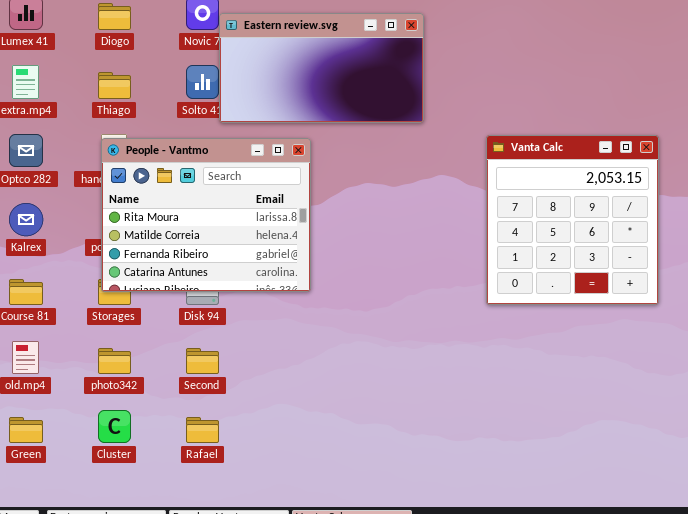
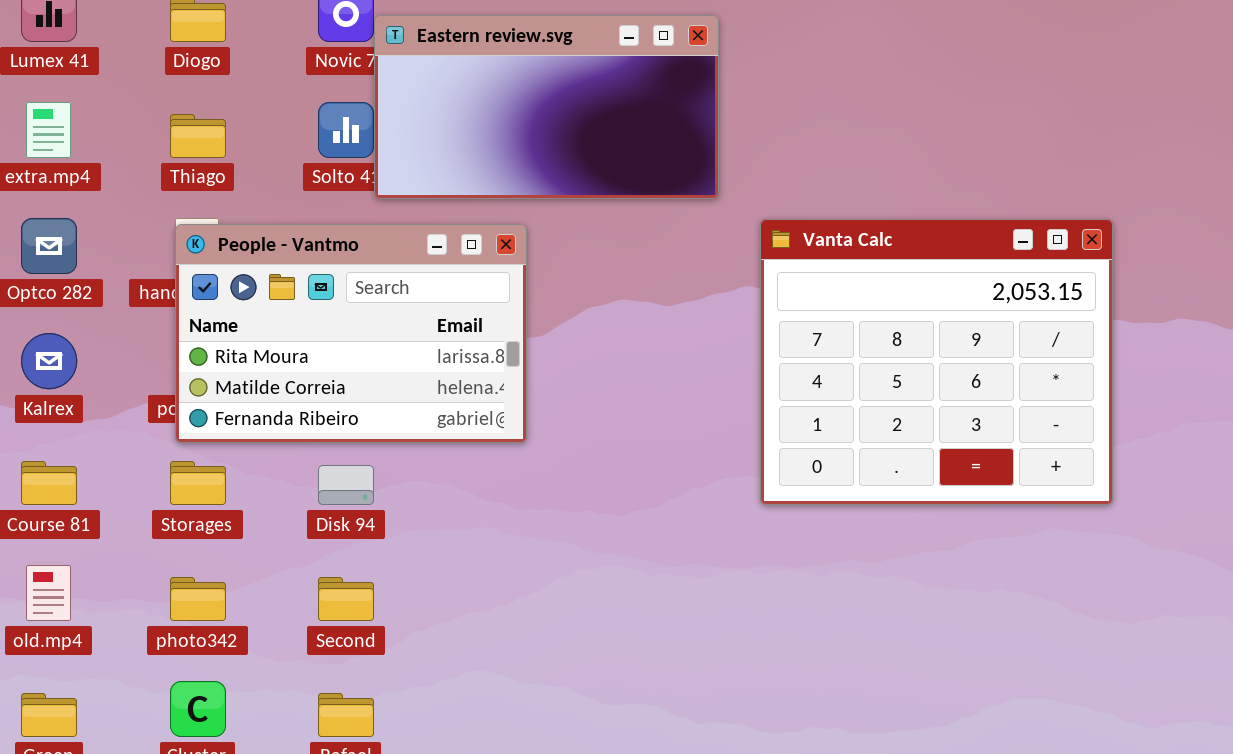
Vanta Calc: [486,135,659,305] -> [760,219,1113,505], resized
People - Vantmo: [101,138,311,292] -> [175,224,527,443], resized

